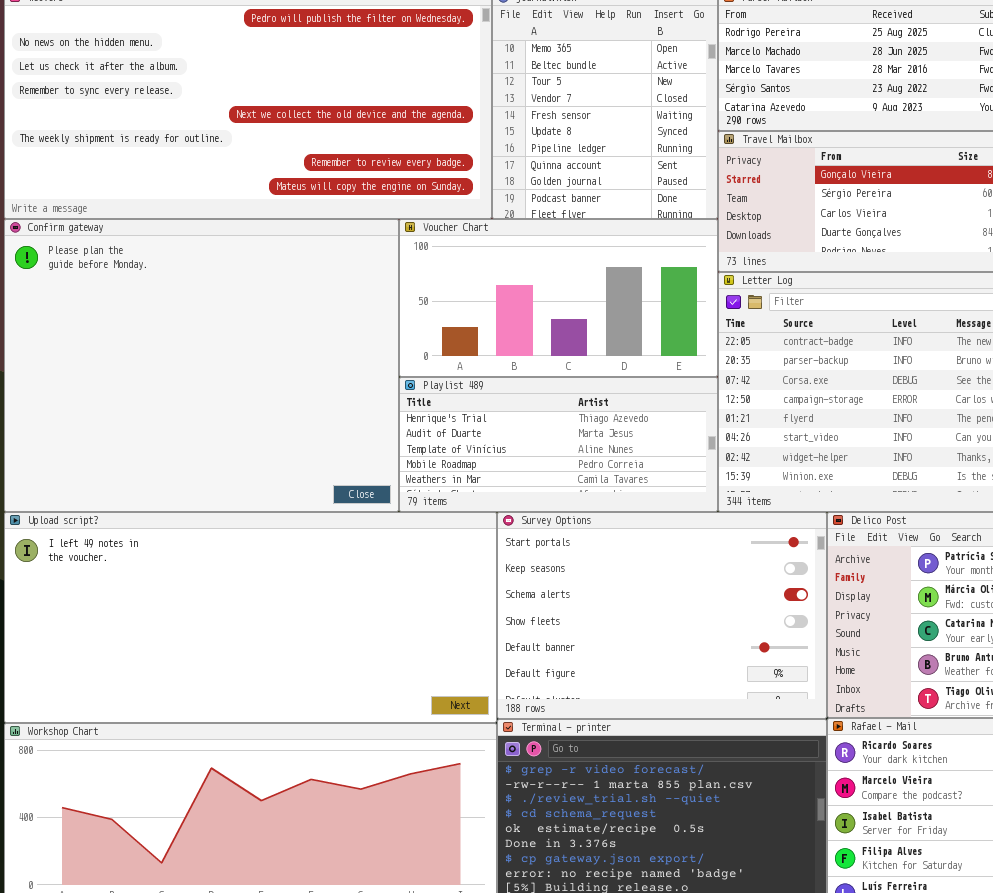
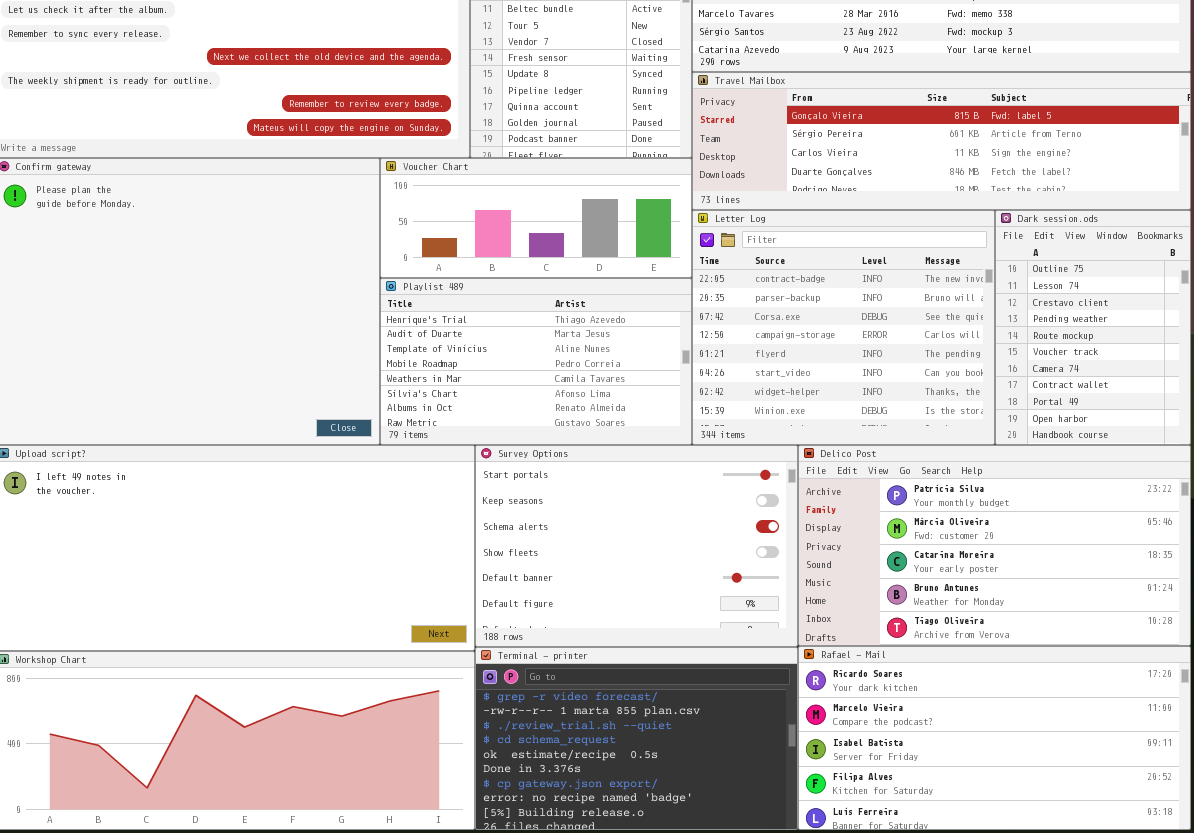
Voucher Chart: [399,219,718,377] -> [380,158,692,278], resized
Playlist 489: [399,377,718,512] -> [380,278,692,445], resized

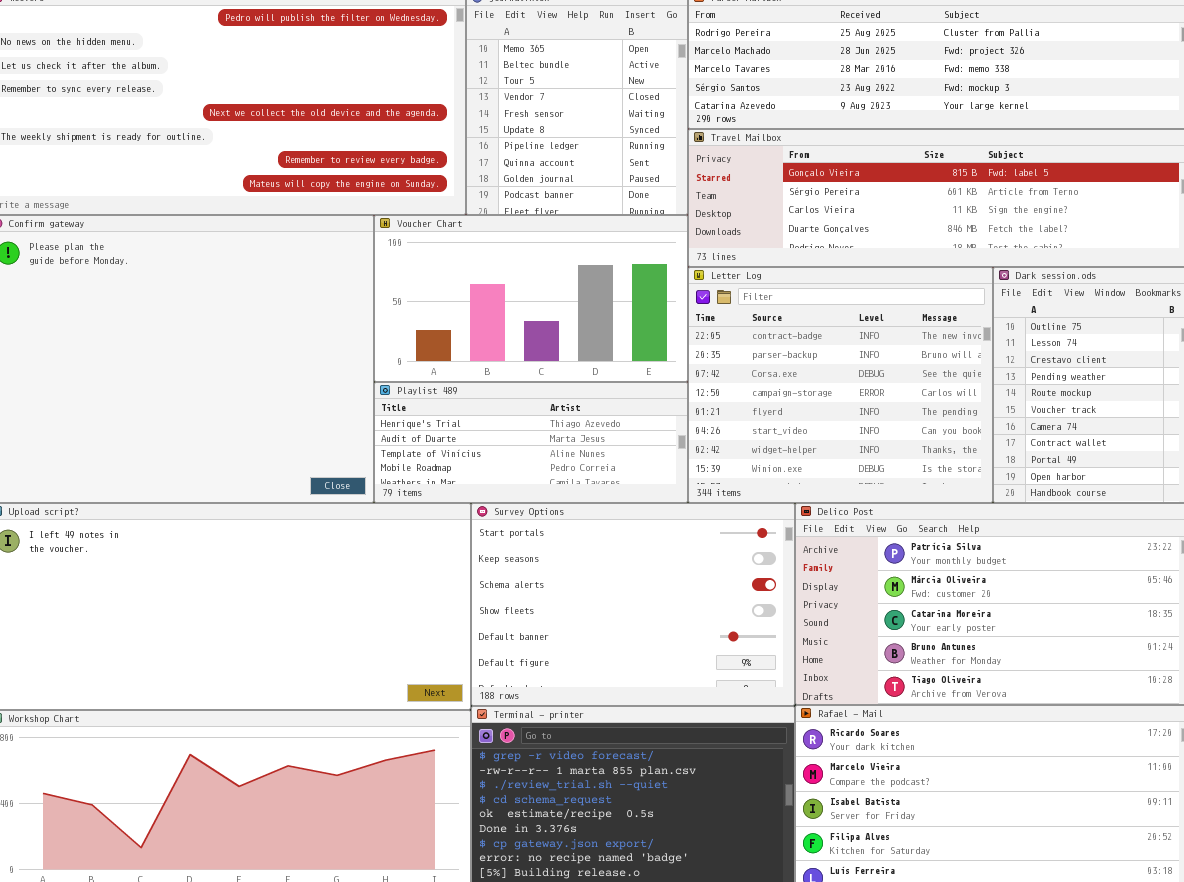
Voucher Chart: [380,158,692,278] -> [374,215,688,382], resized
Playlist 489: [380,278,692,445] -> [374,382,688,503], resized

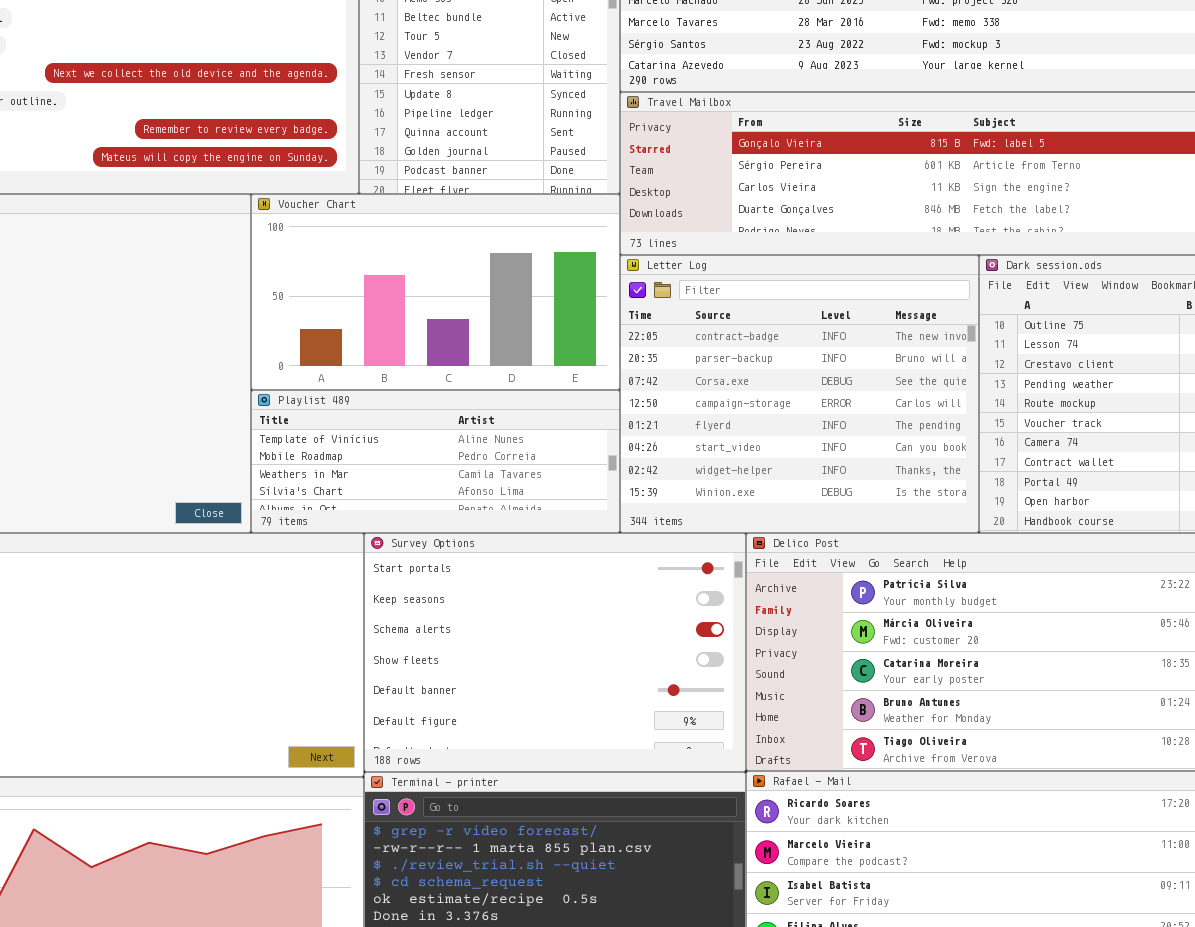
Playlist 489: [374,382,688,503] -> [251,390,620,533], scrolled down 2 rows

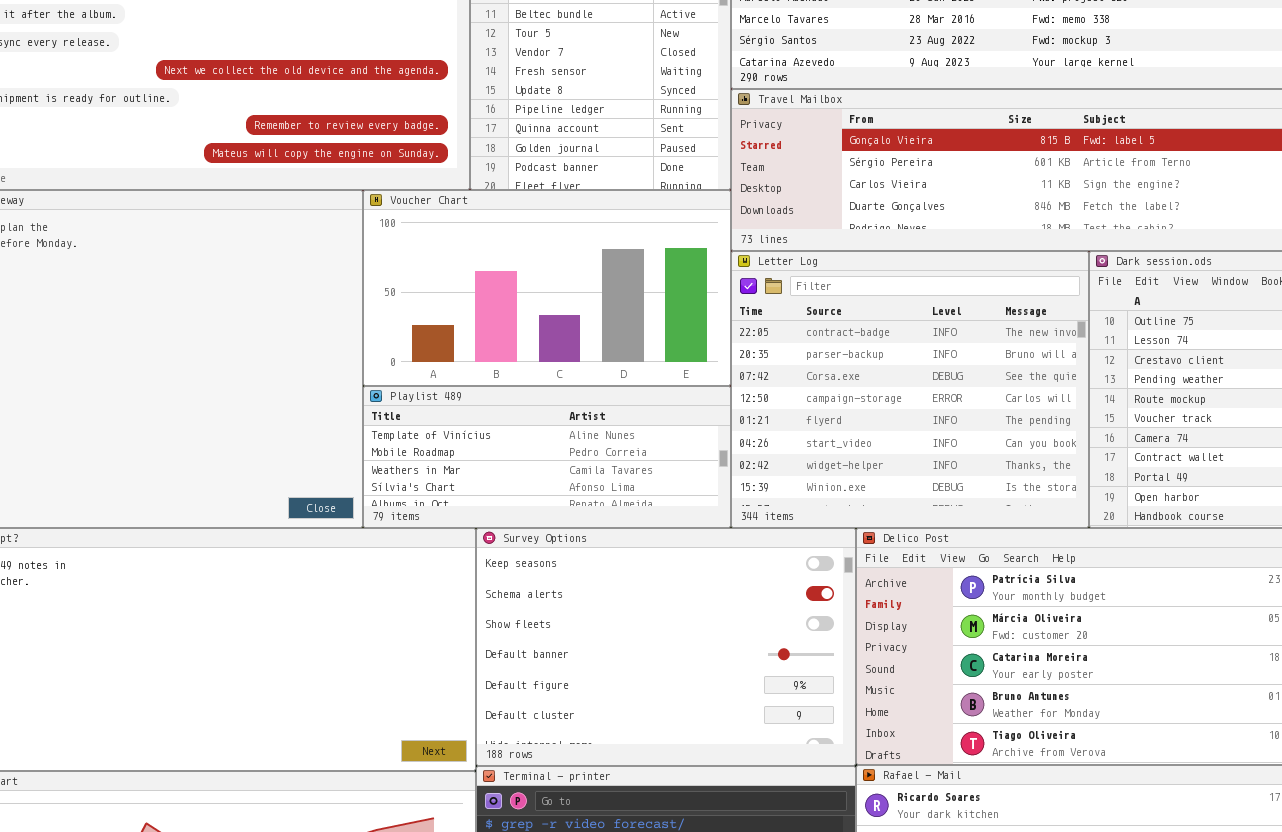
Survey Options: [364,533,746,772] -> [476,528,856,766], scrolled down 1 row

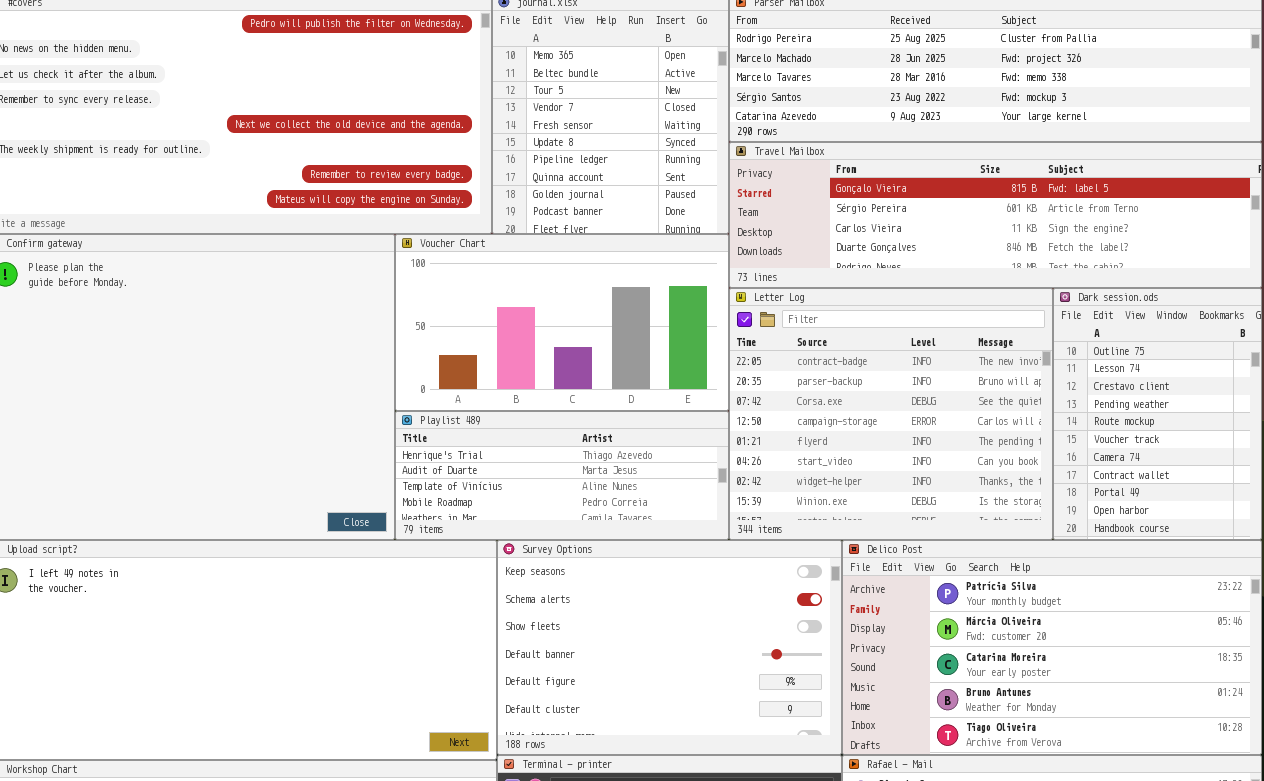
Playlist 489: [363,386,731,528] -> [395,411,729,540], scrolled up 2 rows

